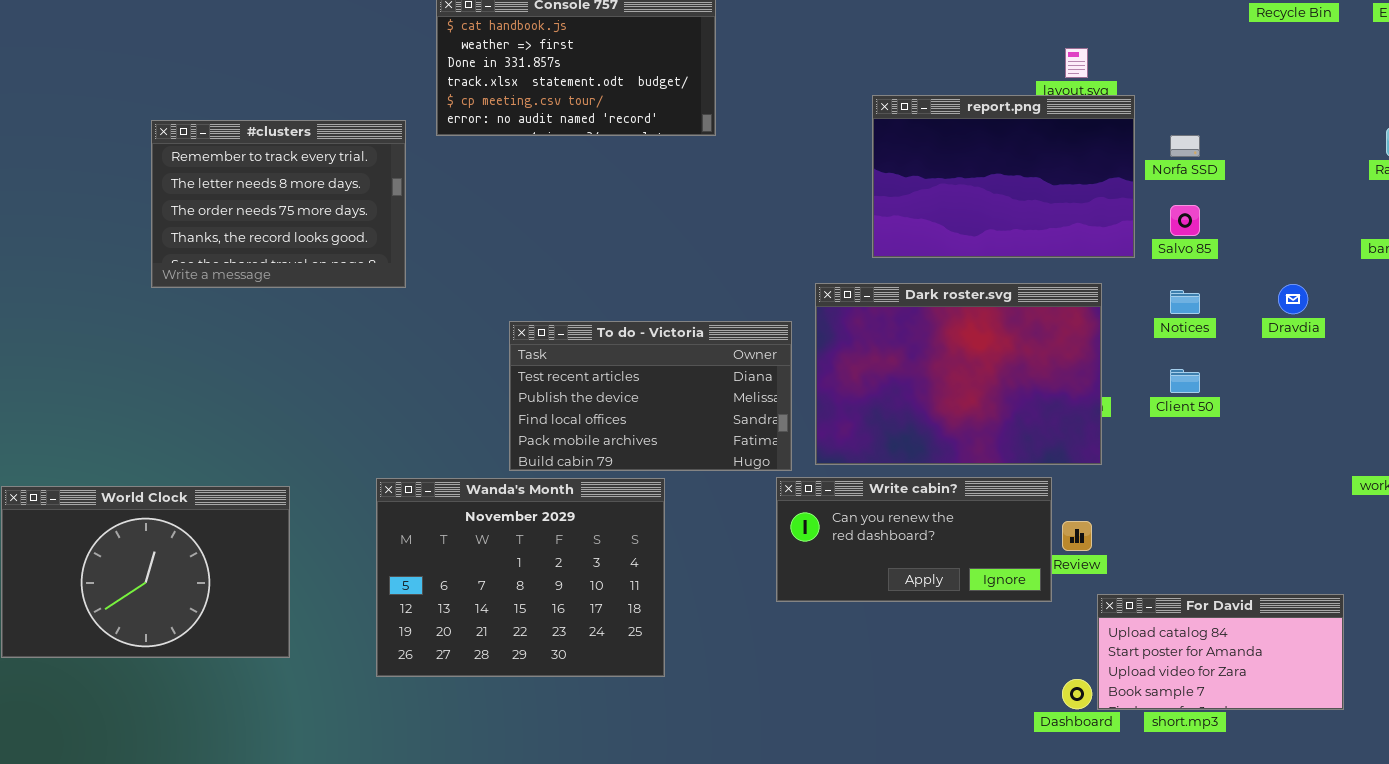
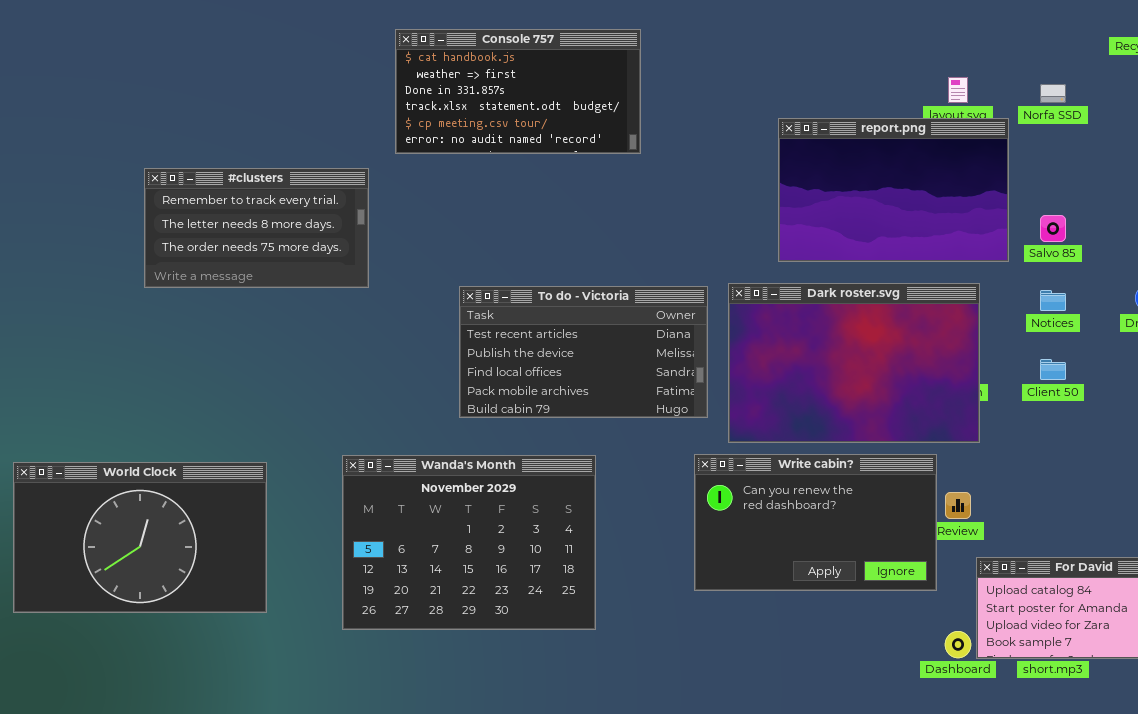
#clusters: [151,120,406,288] -> [144,168,369,288], resized
Norfa SSD: [1170,135,1200,157] -> [1040,84,1066,103], moved
To do - Victoria: [509,321,792,471] -> [459,286,708,418], moved
Write cabin?: [776,477,1052,602] -> [694,454,937,591], resized

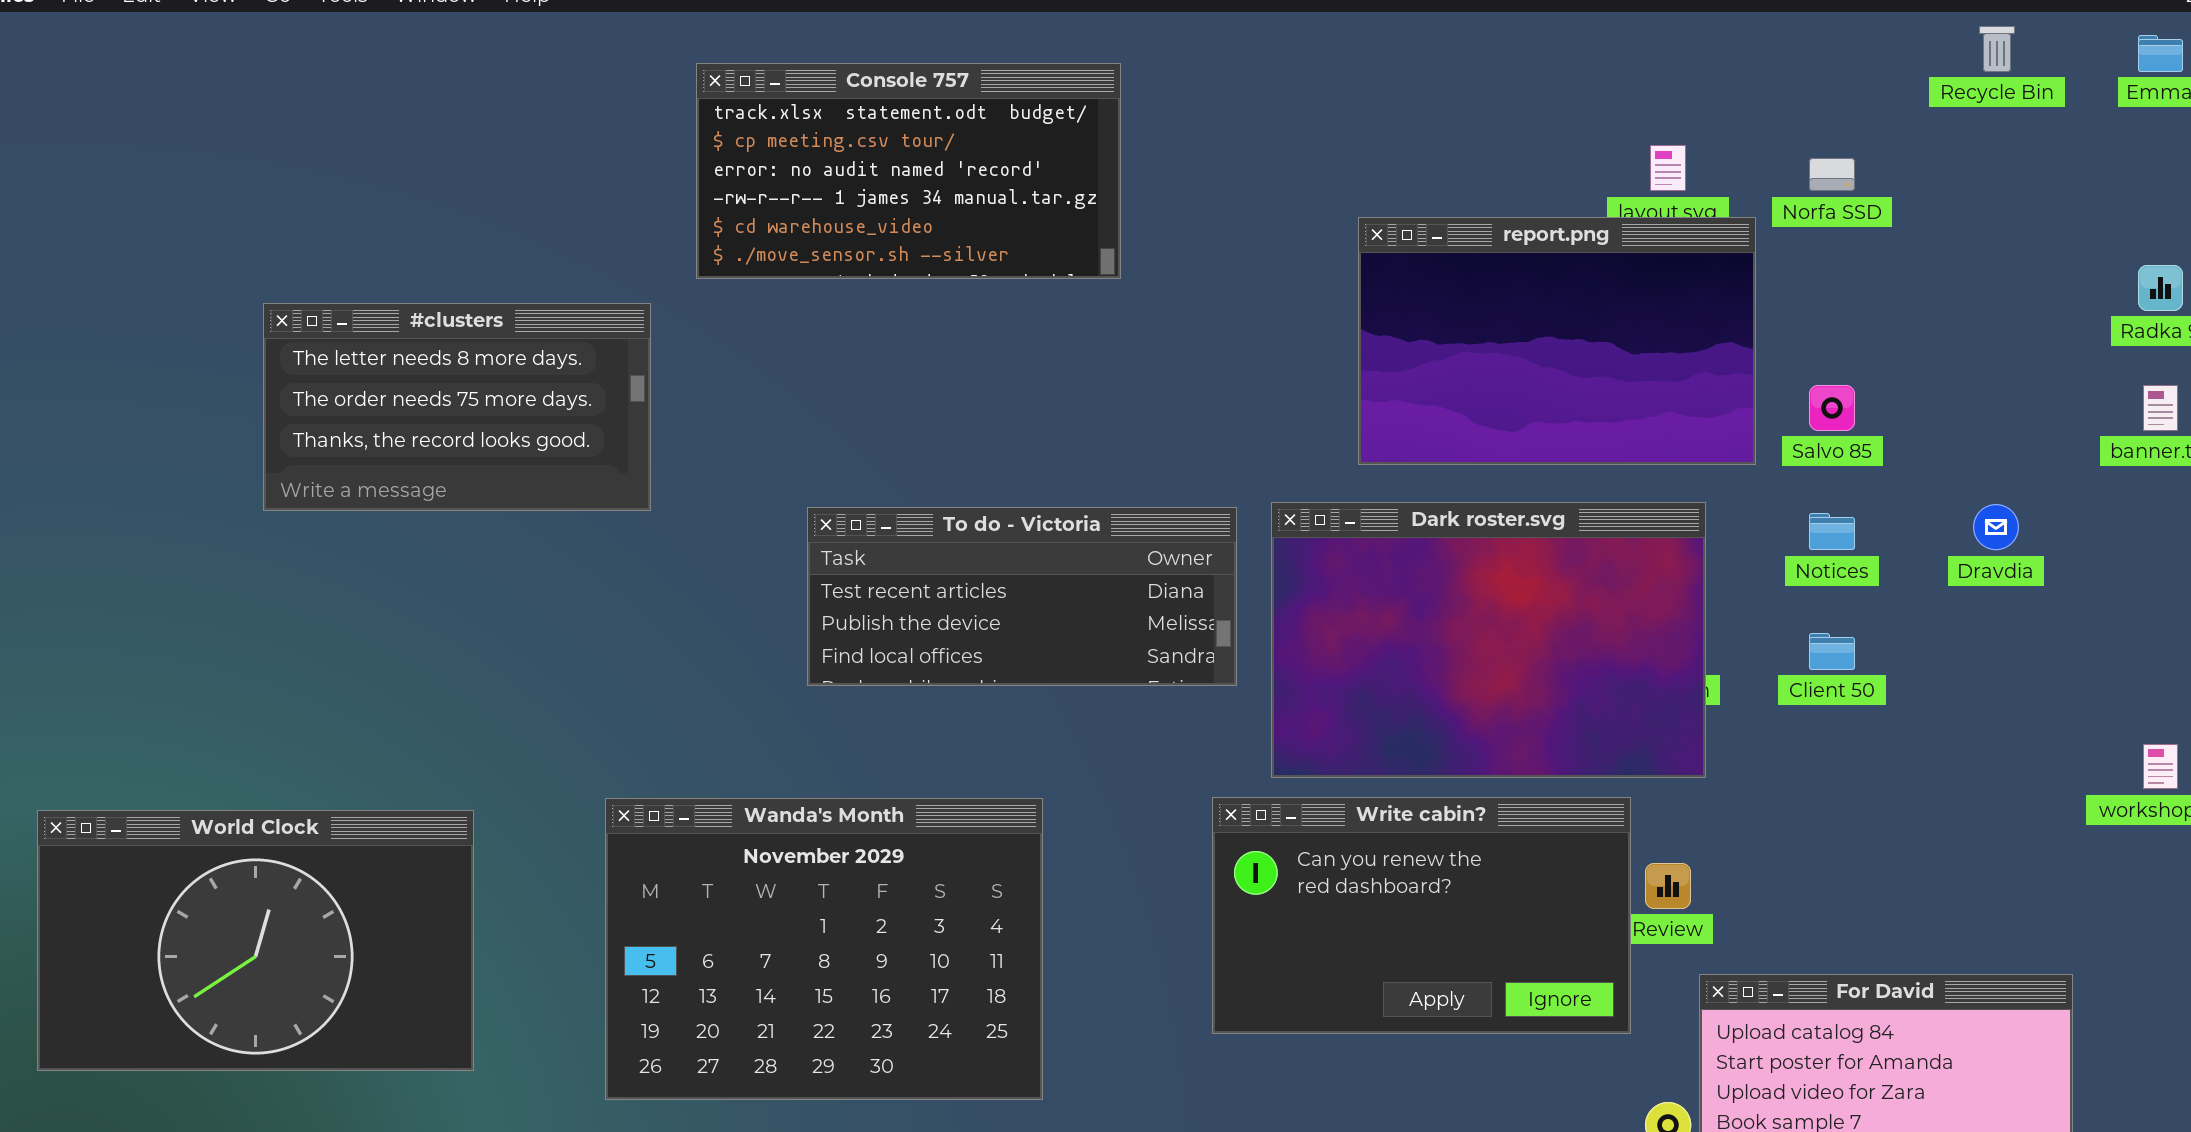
Console 757: [395,29,641,154] -> [696,63,1121,279], scrolled down 3 rows
#clusters: [144,168,369,288] -> [263,303,651,511], scrolled down 1 row
To do - Victoria: [459,286,708,418] -> [807,507,1237,686], resized

